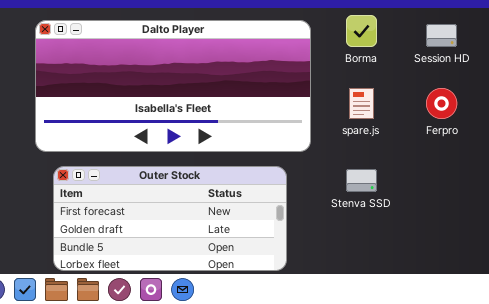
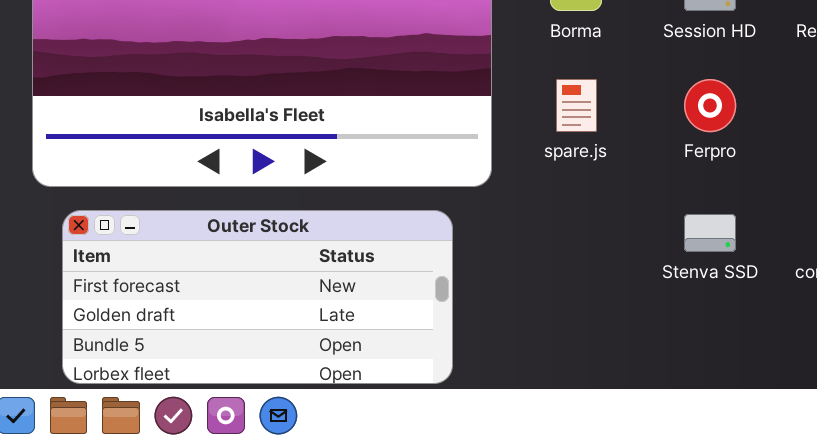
Stenva SSD: [346,169,377,192] -> [684,214,736,252], moved

